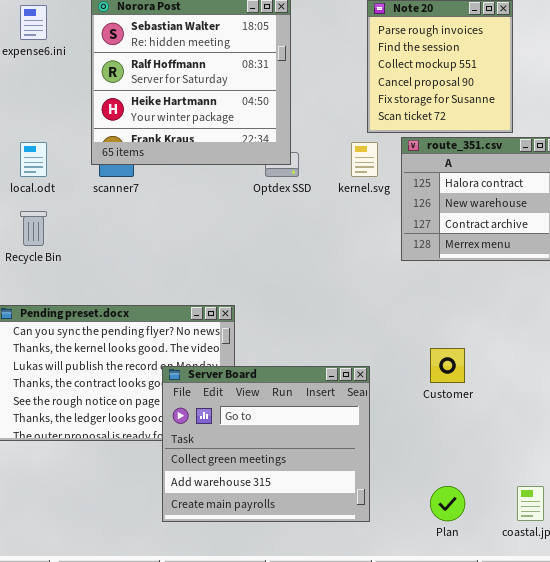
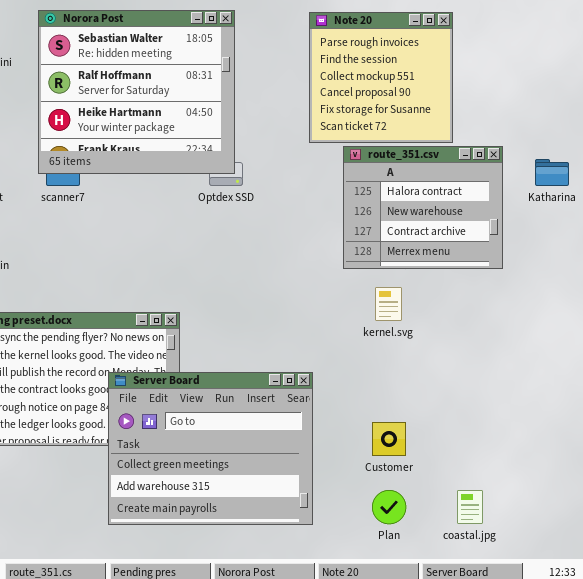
kernel.svg: [351,142,378,177] -> [375,287,402,321], moved
Customer: [430,348,465,383] -> [372,422,406,456], moved

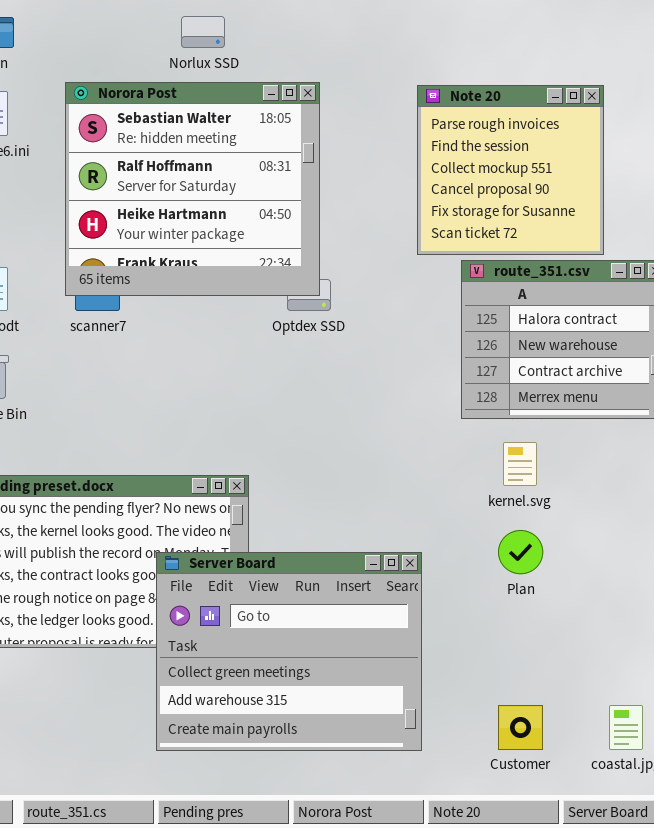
Customer: [372,422,406,456] -> [498,705,543,750], moved
Plan: [372,490,406,524] -> [498,530,543,574], moved

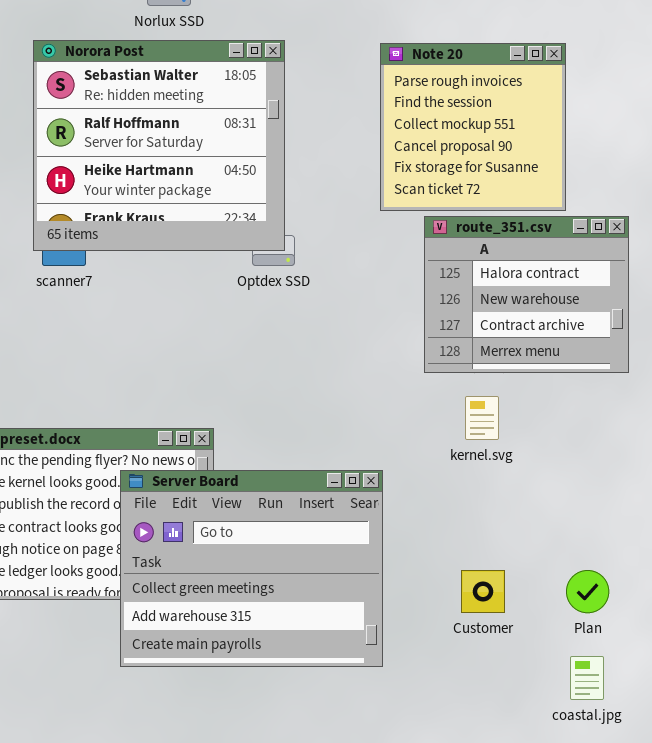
Plan: [498,530,543,574] -> [566,570,609,613], moved
Server Board: [156,552,422,751] -> [120,470,383,667], moved
Customer: [498,705,543,750] -> [461,570,505,613], moved

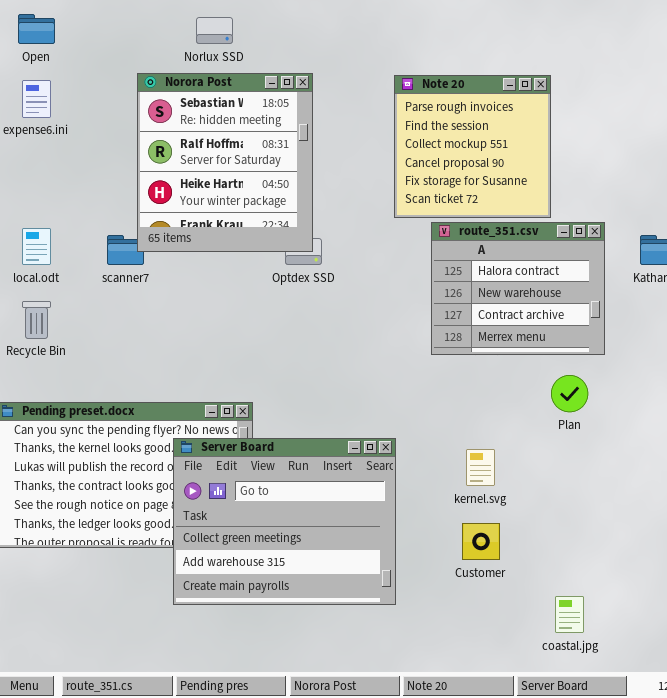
Norora Post: [33,40,285,251] -> [137,73,313,252], resized
kernel.svg: [465,396,499,440] -> [466,449,495,486], moved
Plan: [566,570,609,613] -> [551,375,588,412], moved

